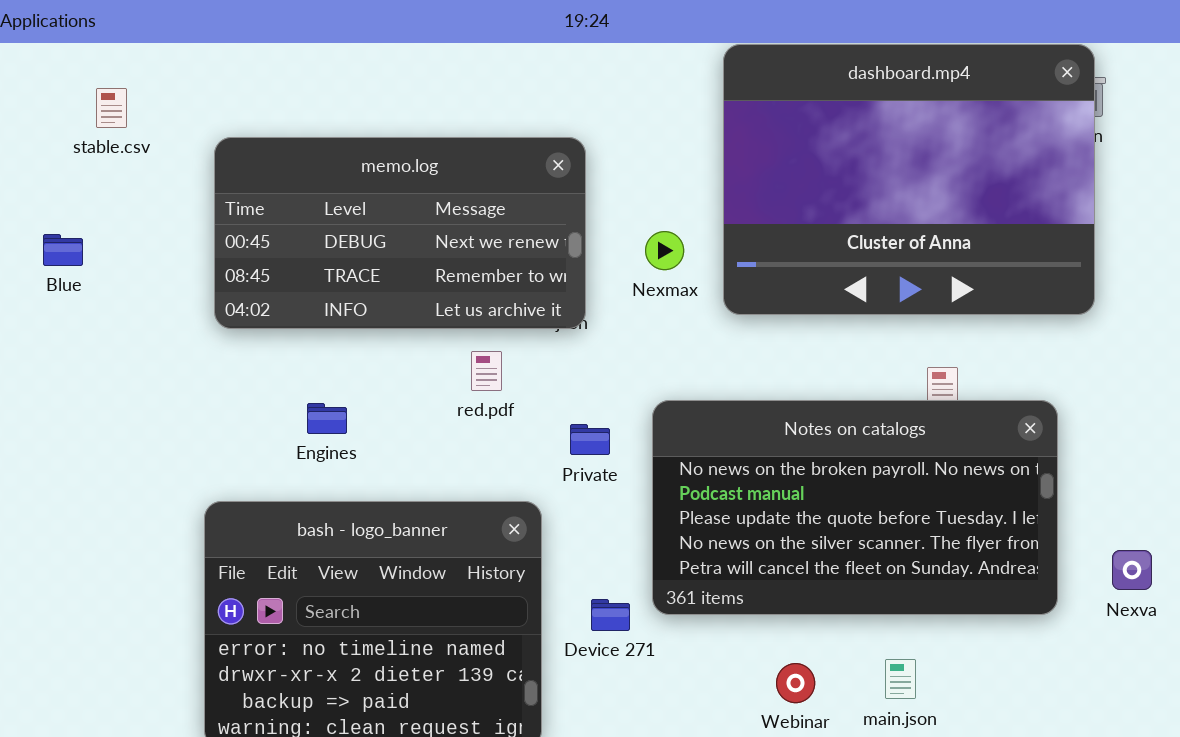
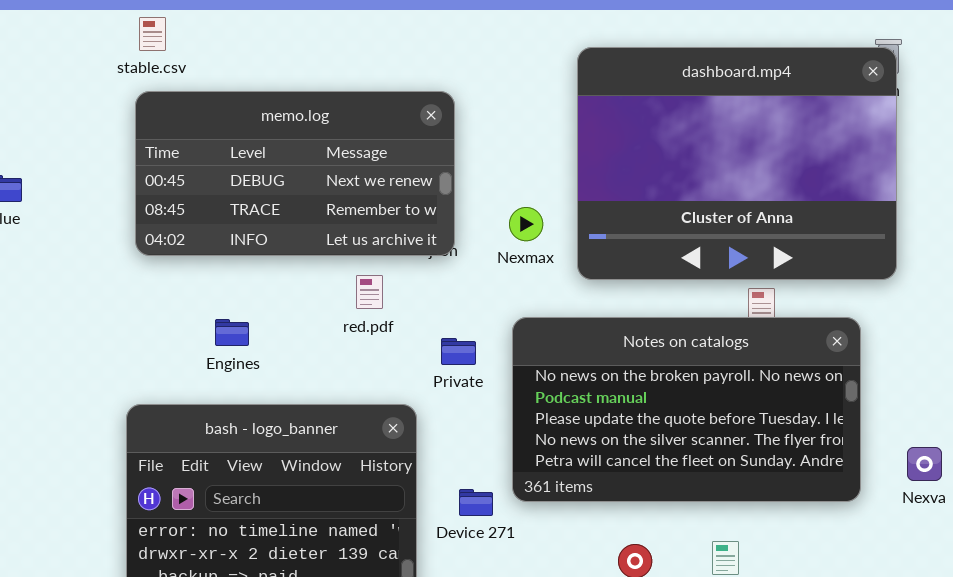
dashboard.mp4: [723,44,1095,315] -> [577,47,897,280], moved
stable.csv: [96,88,127,128] -> [139,17,166,51], moved
Nexmax: [645,231,684,270] -> [509,207,543,241], moved

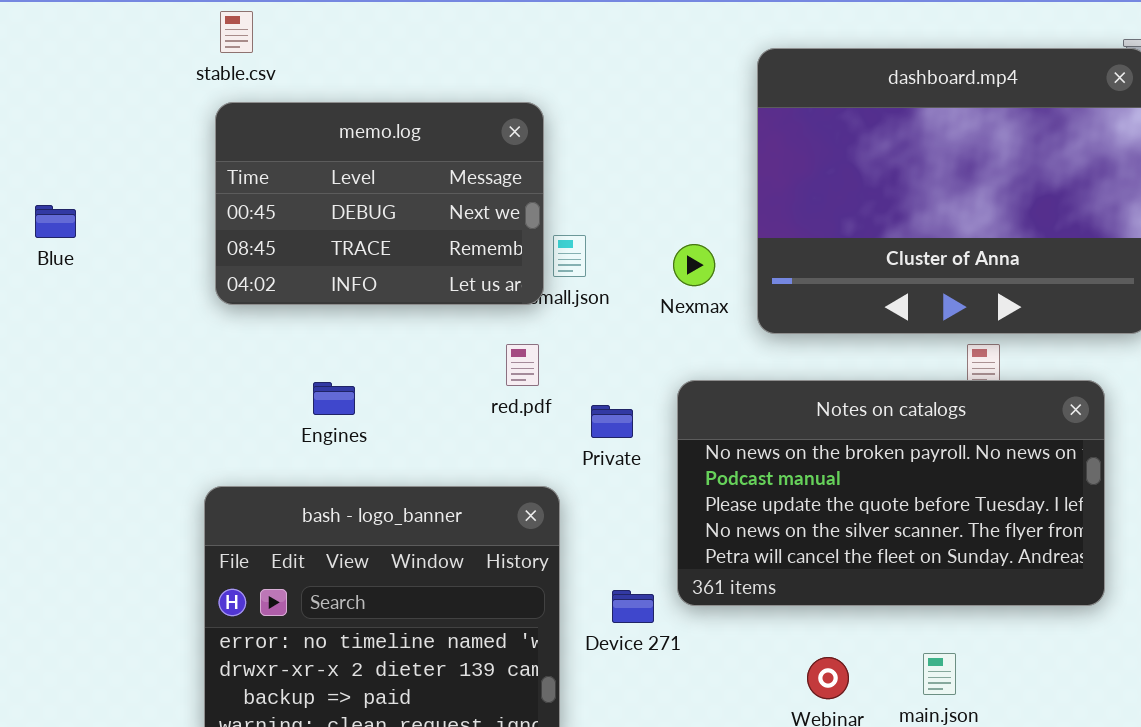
memo.log: [135,91,455,256] -> [215,102,544,305], resized
red.pdf: [356,275,383,309] -> [506,344,539,386], moved

